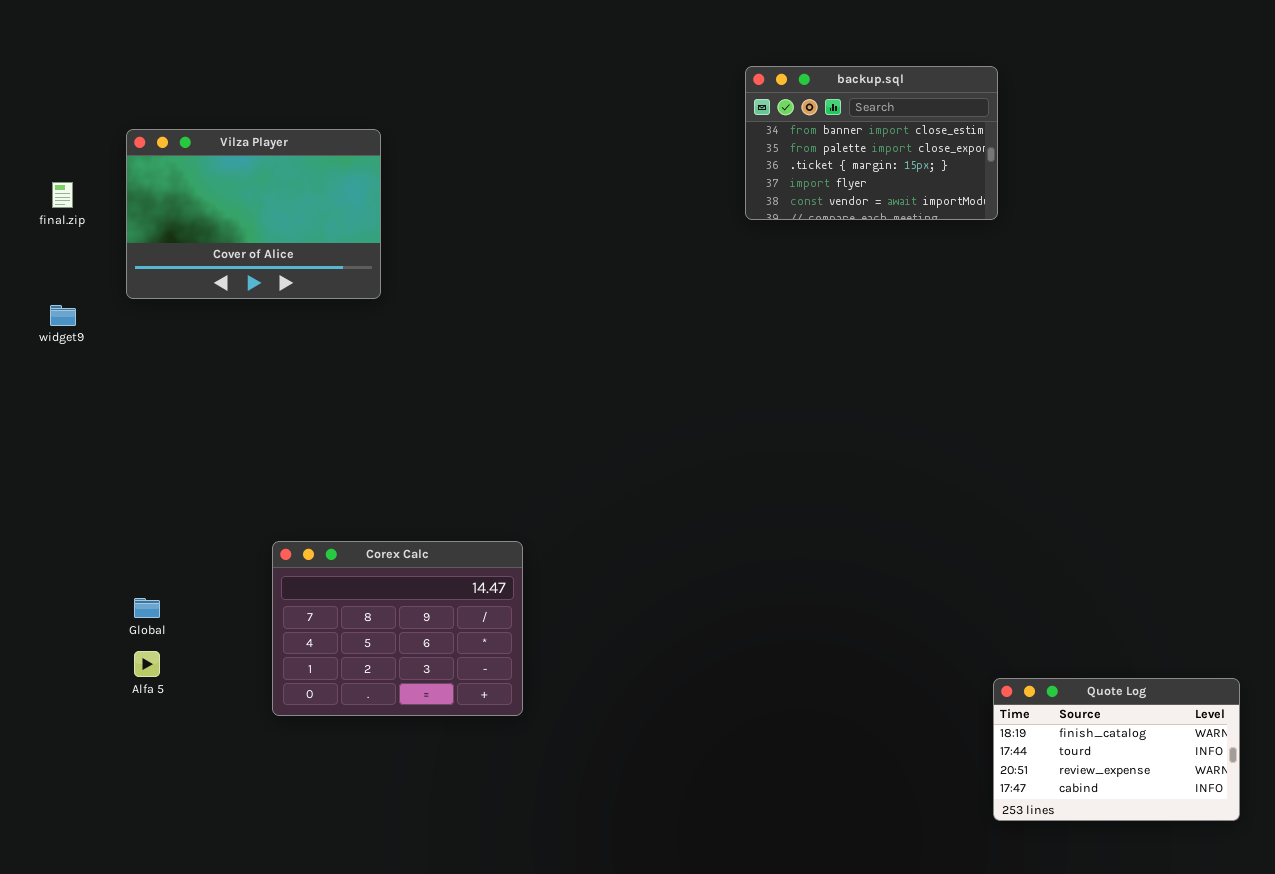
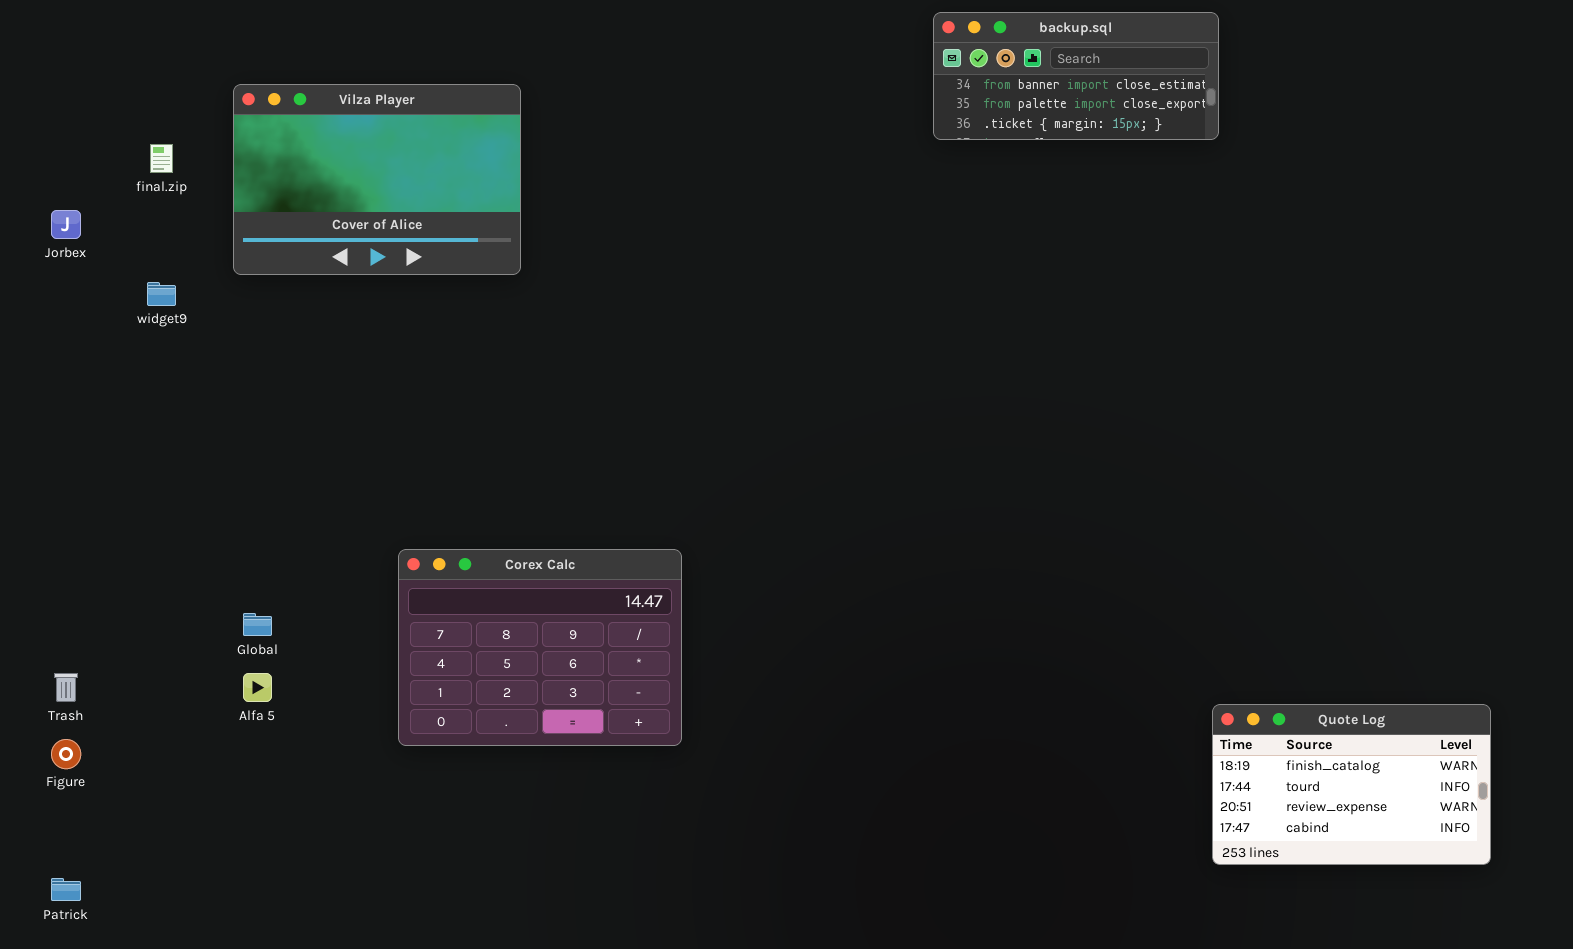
backup.sql: [745,66,998,220] -> [933,12,1219,140], resized

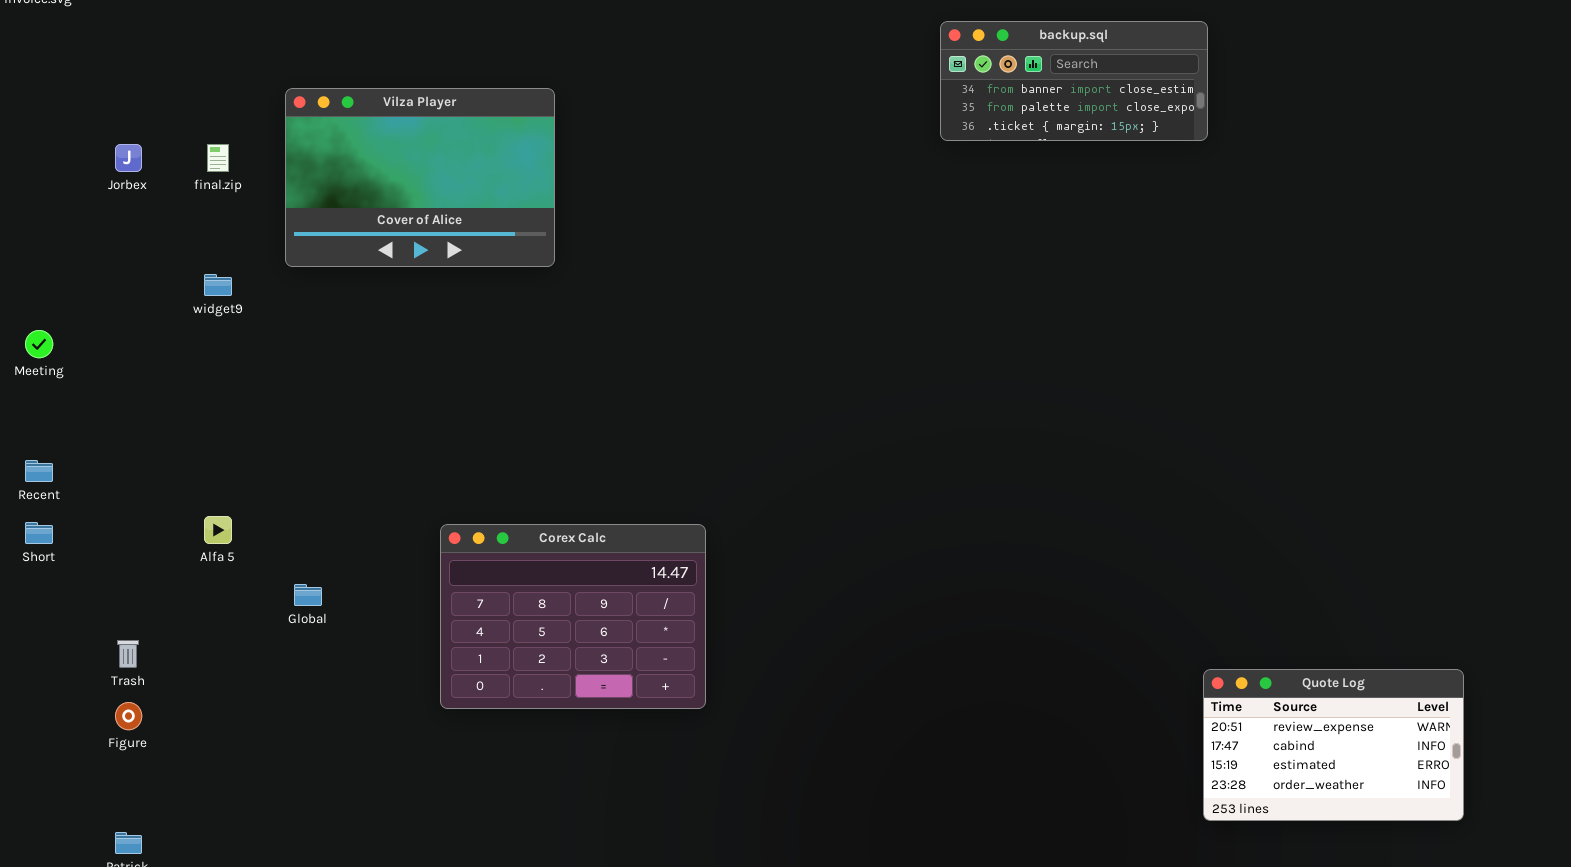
Jorbex: [51,210,81,239] -> [115,144,142,172], moved
Alfa 5: [243,673,272,702] -> [204,516,232,544], moved
Quote Log: [1212,704,1491,865] -> [1203,669,1464,821], scrolled down 2 rows

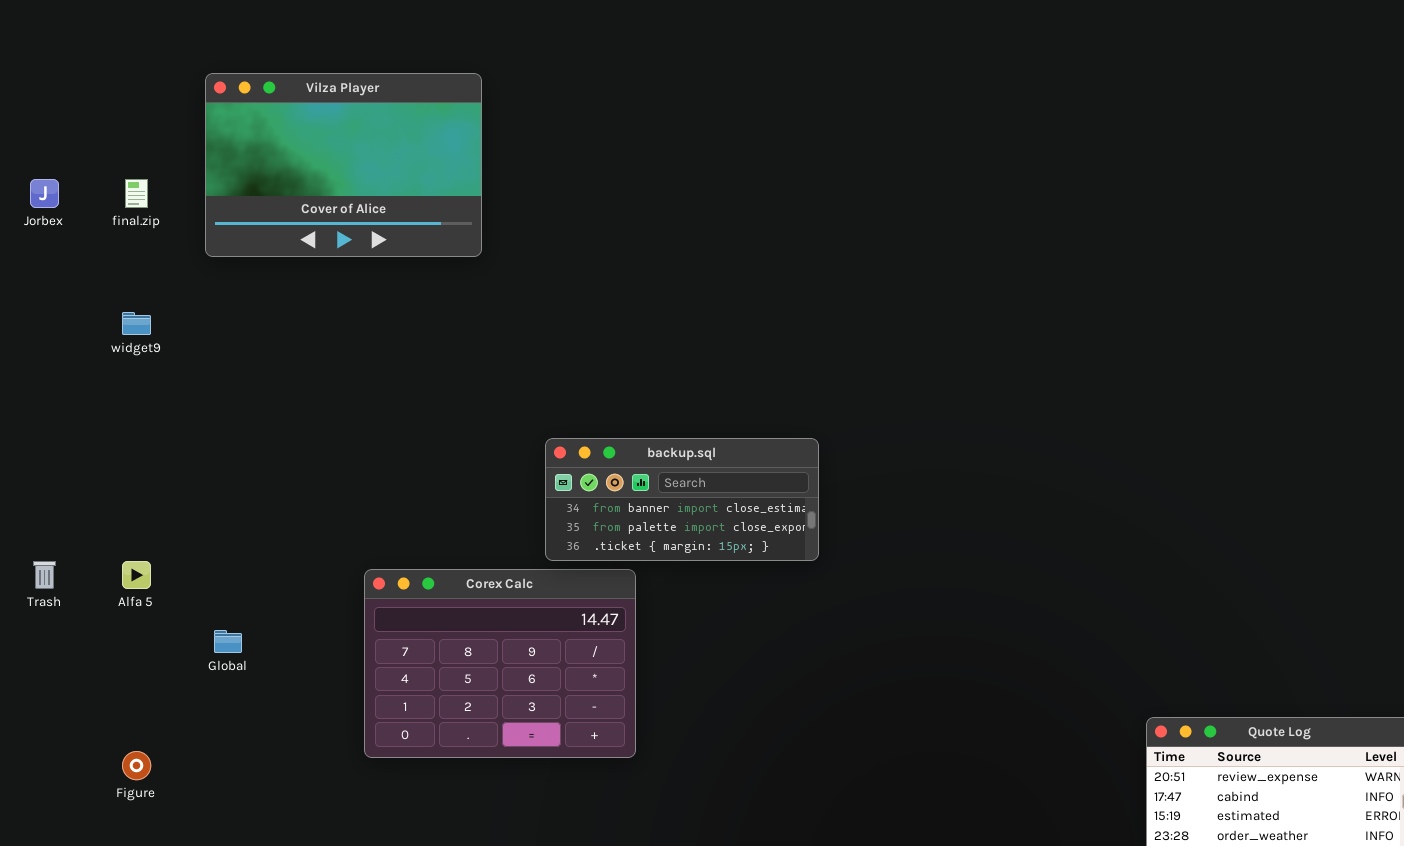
backup.sql: [940,21,1208,141] -> [545,438,819,561], moved
Vilza Player: [285,88,555,267] -> [205,73,482,257], moved
Trash: [117,640,139,668] -> [33,561,56,589], moved
Figure: [115,702,142,730] -> [122,751,151,780], moved

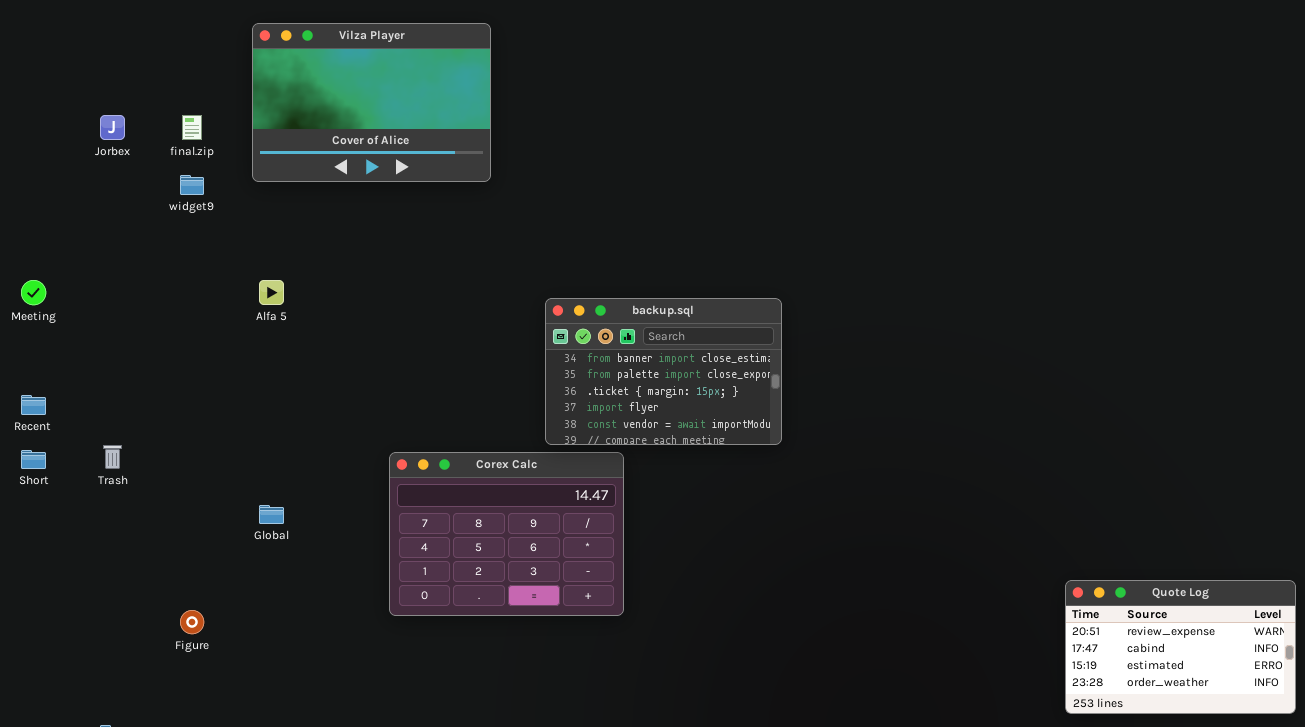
widget9: [122,312,151,335] -> [180,175,204,195], moved
backup.sql: [545,438,819,561] -> [545,298,782,445], resized
Alfa 5: [122,561,151,589] -> [259,280,284,305], moved

